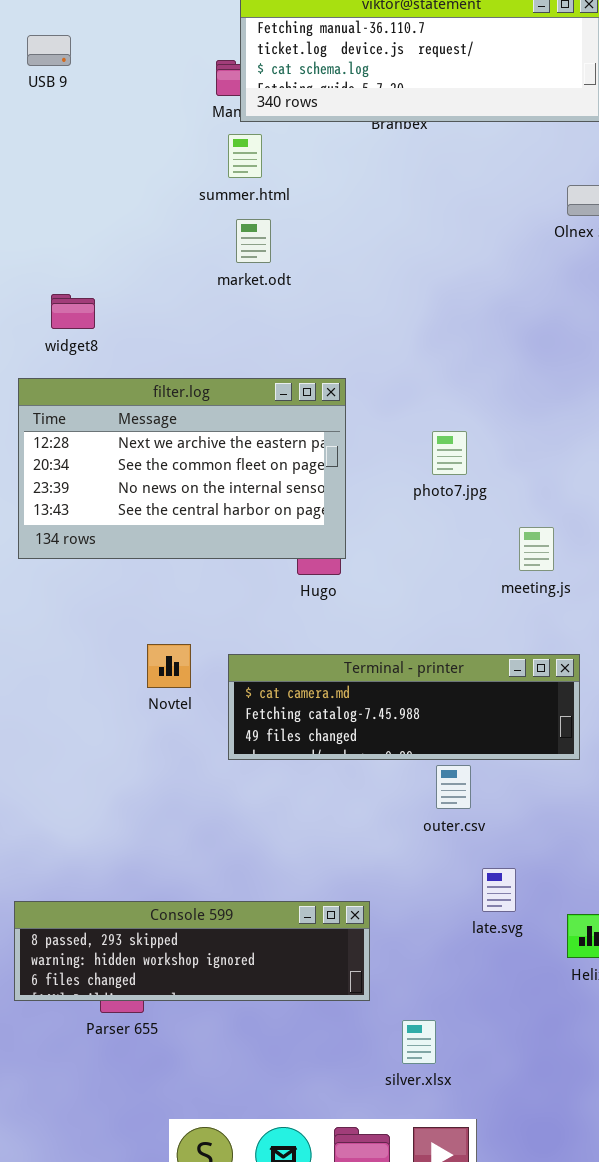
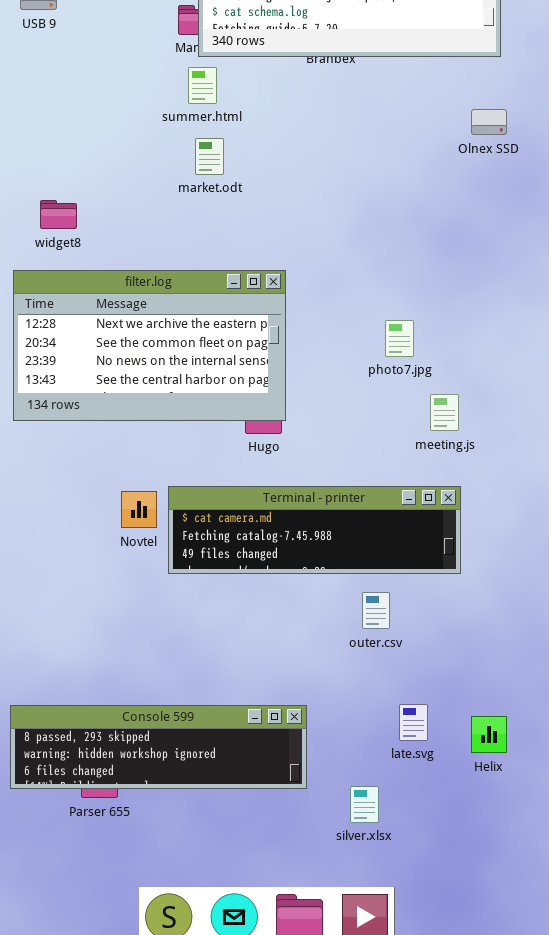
photo7.jpg: [432,431,467,475] -> [385,320,414,357], moved
Terminal - printer: [228,654,580,760] -> [168,486,461,574], moved
late.svg: [482,868,516,912] -> [399,704,428,741], moved
silver.xlsx: [402,1020,436,1064] -> [350,786,379,823], moved

